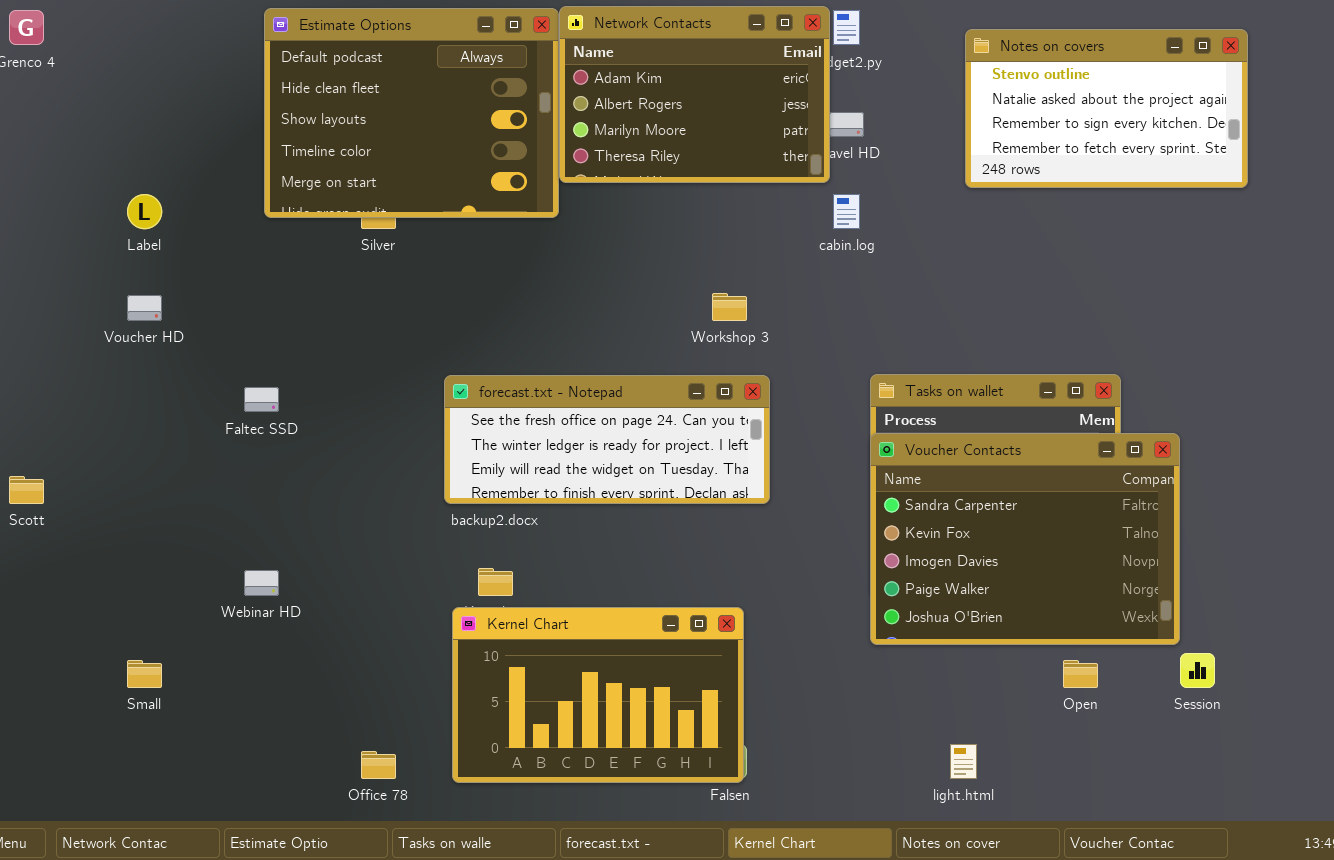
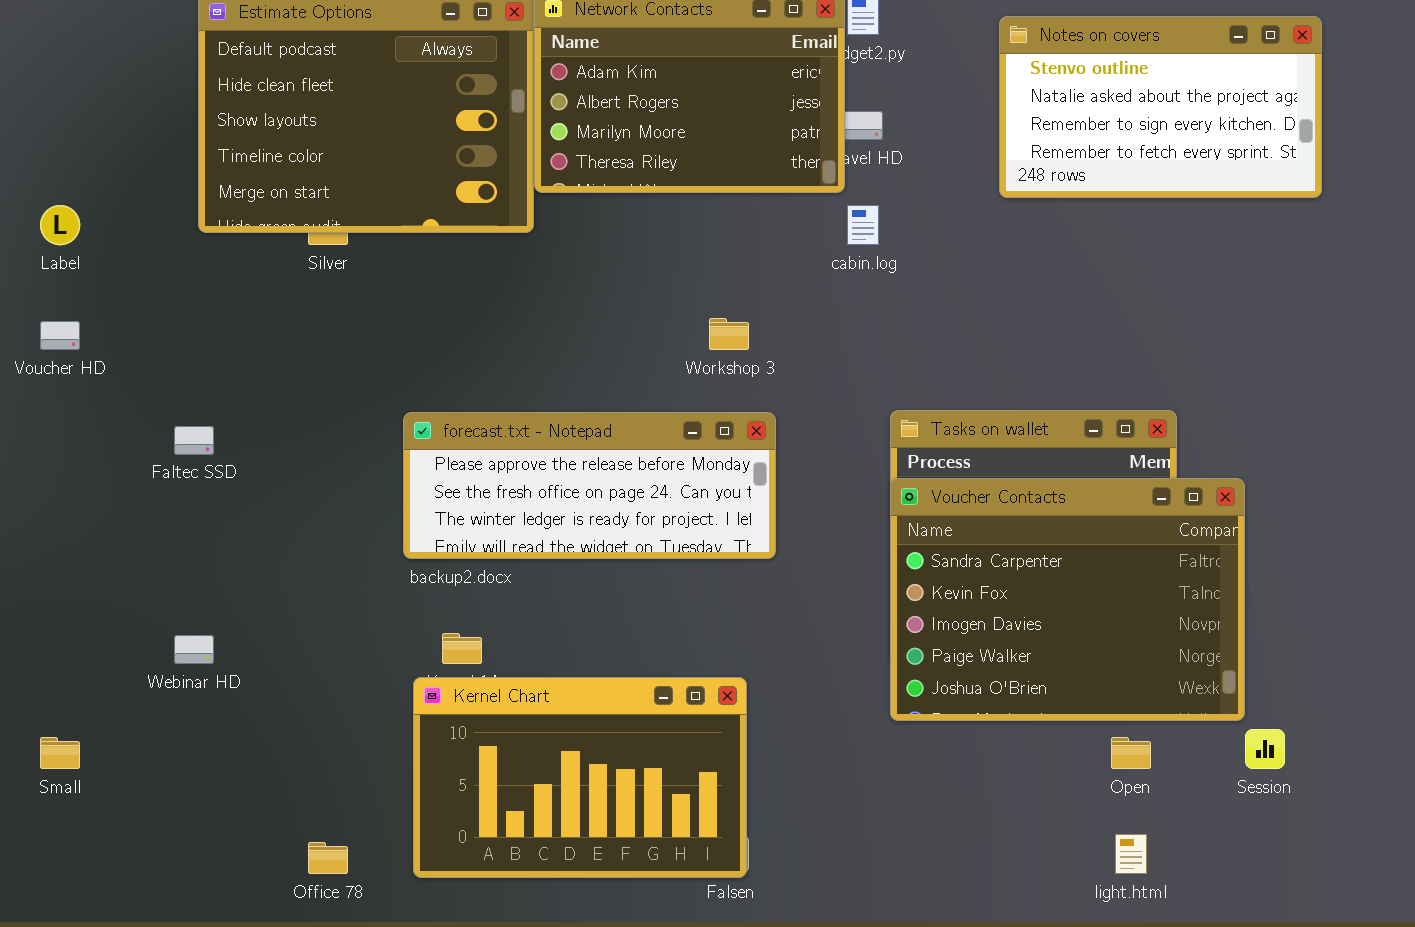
forecast.txt - Notepad: [444,375,770,504] -> [403,412,776,559], scrolled up 1 row
light.html: [950,744,977,779] -> [1115,834,1147,874], moved

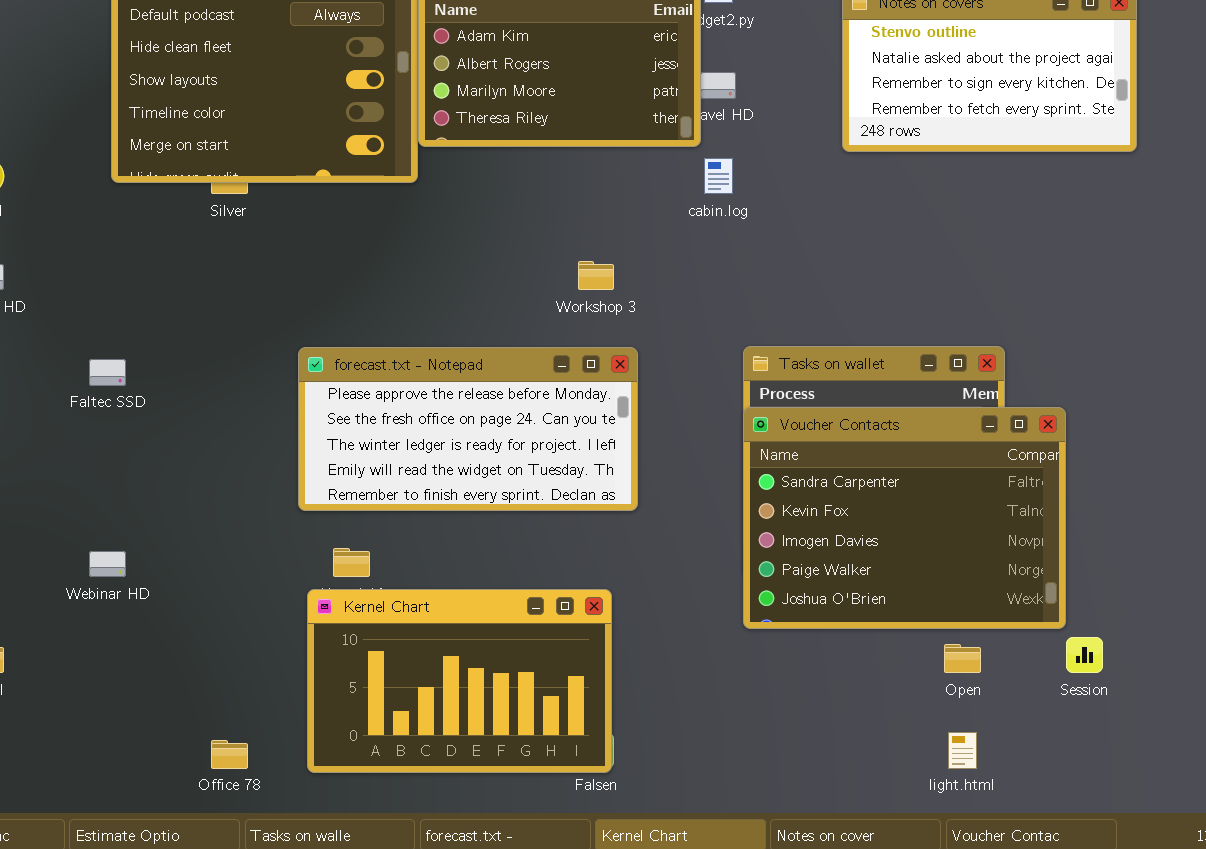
forecast.txt - Notepad: [403,412,776,559] -> [298,347,638,511], resized

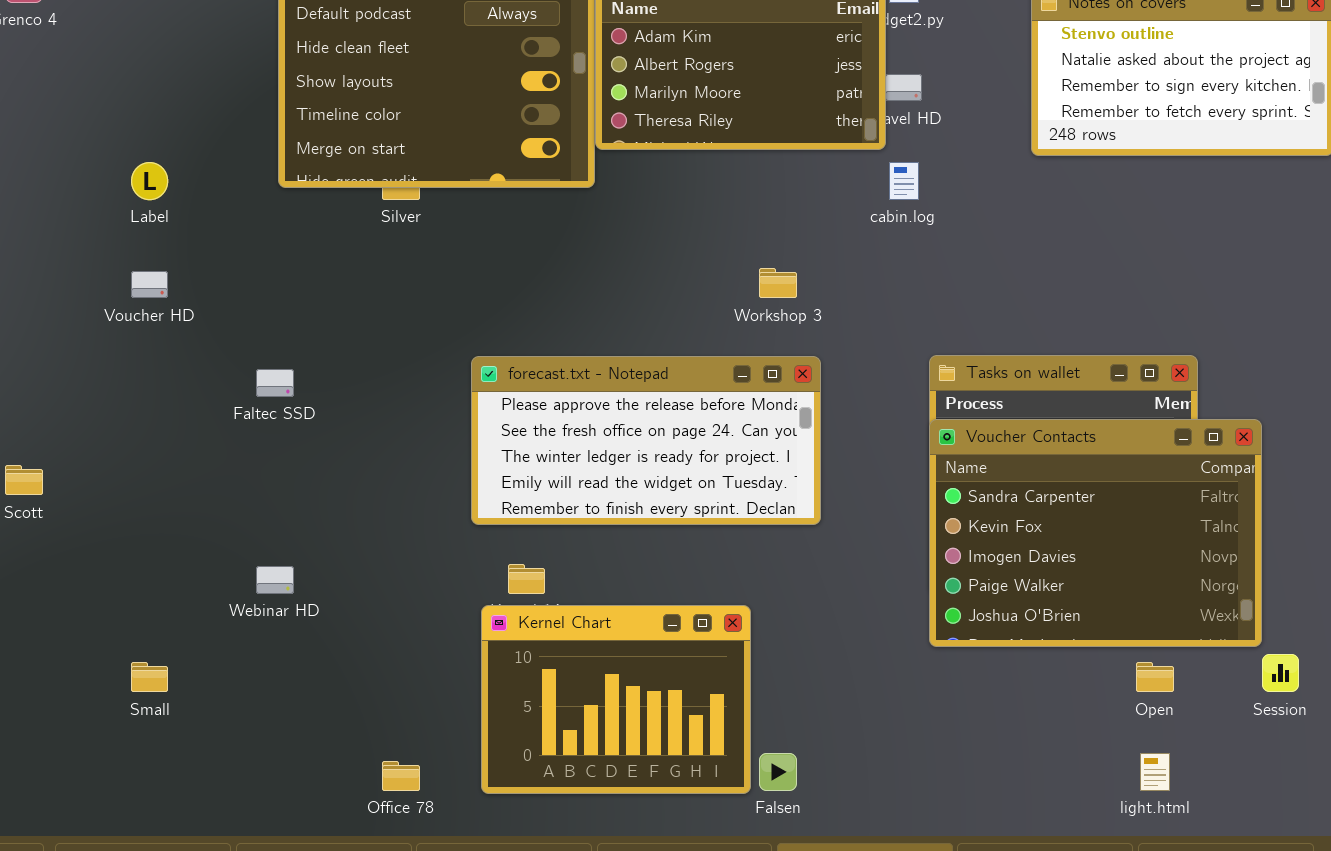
Kernel Chart: [307,589,612,773] -> [481,605,751,794], resized

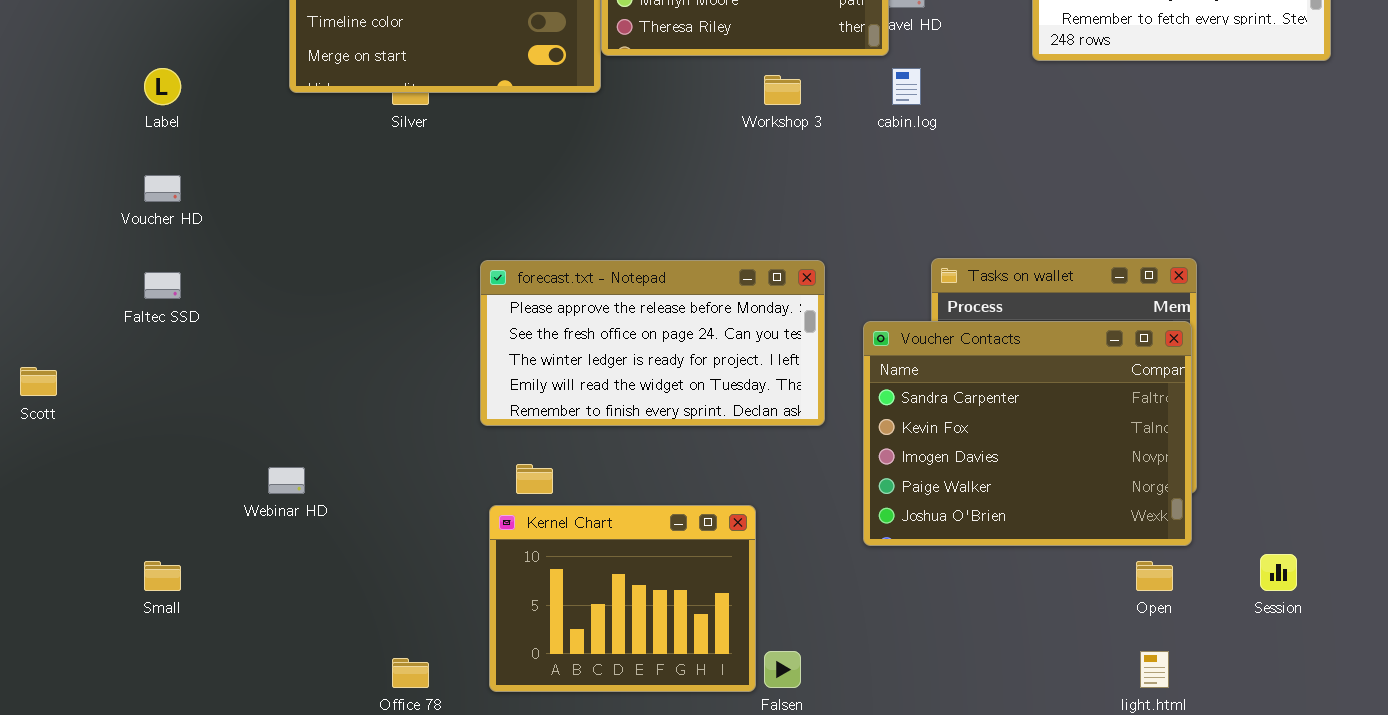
Workshop 3: [759,268,797,298] -> [764,75,801,105], moved
Faltec SSD: [256,369,294,397] -> [144,272,181,299], moved
Voucher Contacts: [929,419,1262,647] -> [863,321,1192,546], moved

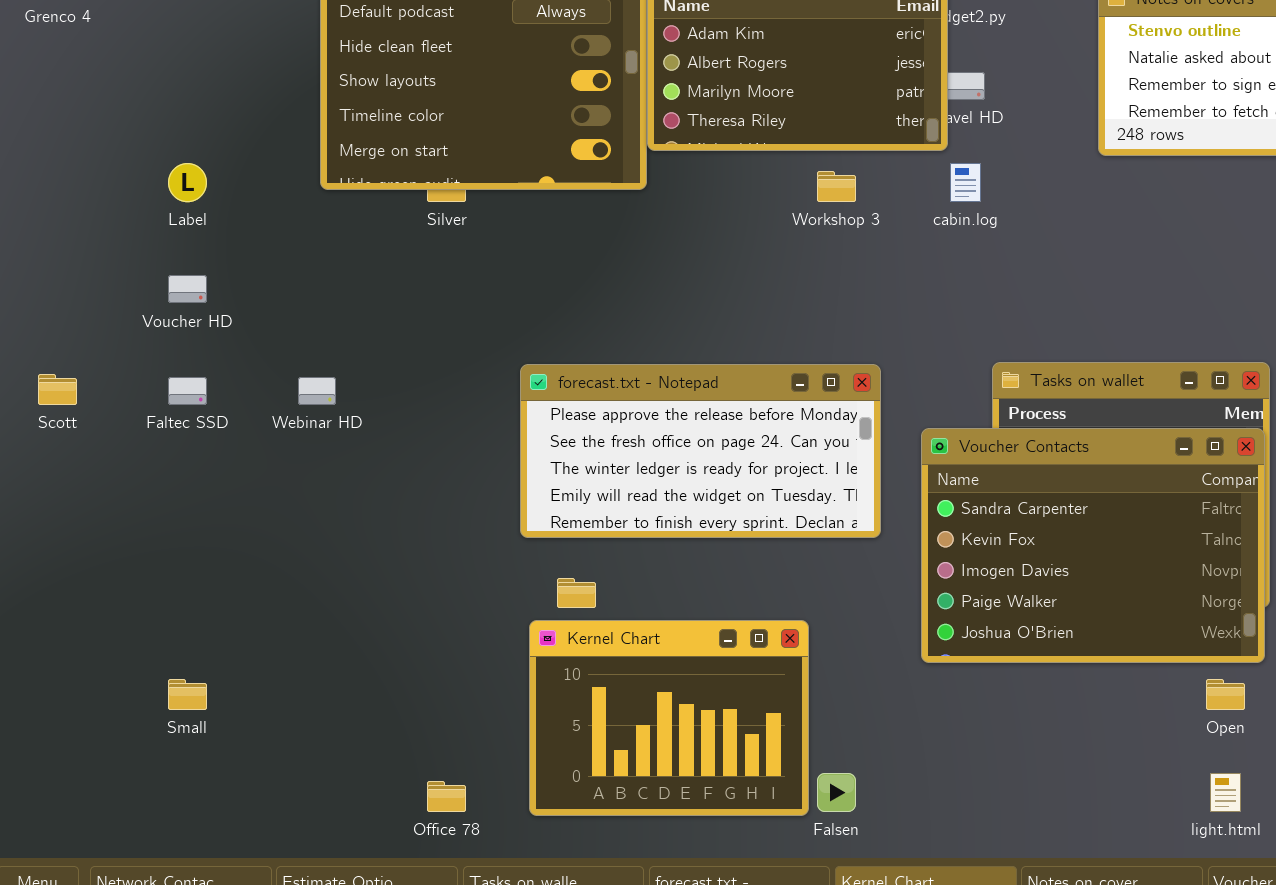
Scott: [20,367,57,396] -> [38,374,77,405], moved
Webinar HD: [268,467,305,494] -> [298,377,336,405], moved

